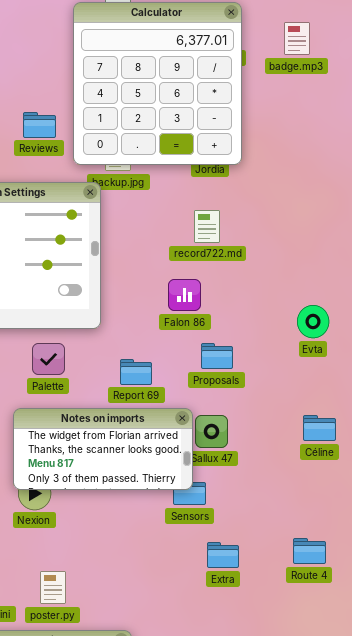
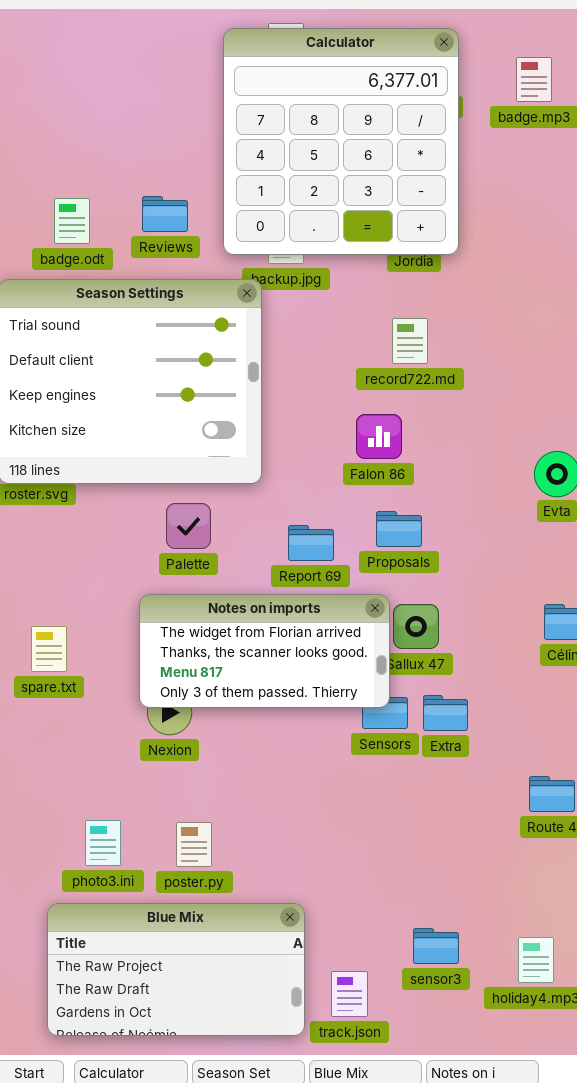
Reviews: [23,112,56,138] -> [142,196,188,232], moved
Proposals: [201,343,233,369] -> [376,511,422,547], moved
Extra: [207,542,239,568] -> [423,695,468,731], moved

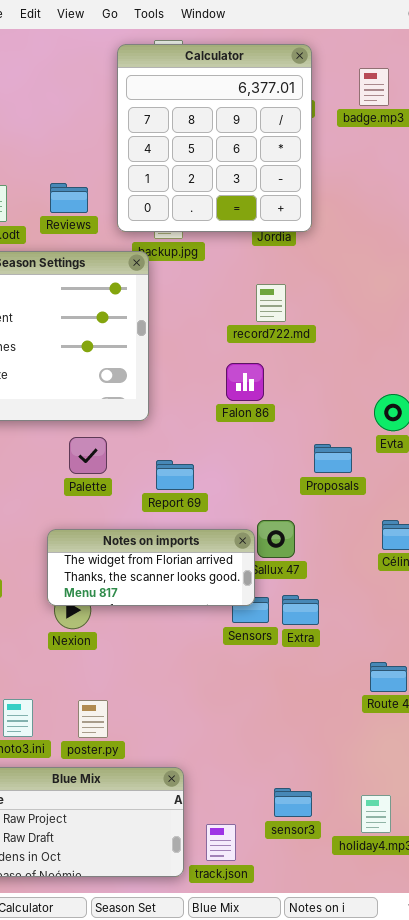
Proposals: [376,511,422,547] -> [314,444,352,473], moved
Report 69: [288,525,334,561] -> [156,460,194,490], moved
Notes on imports: [139,594,390,708] -> [47,529,255,606], resized

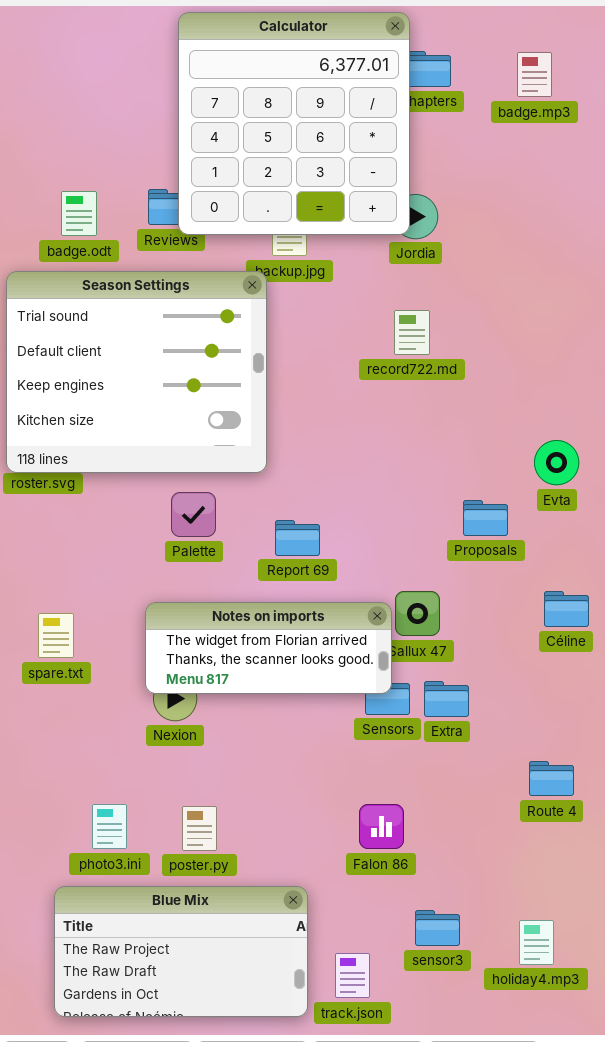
Calculator: [117,44,312,232] -> [178,12,410,235], moved
Falon 86: [226,363,264,401] -> [359,804,404,849], moved

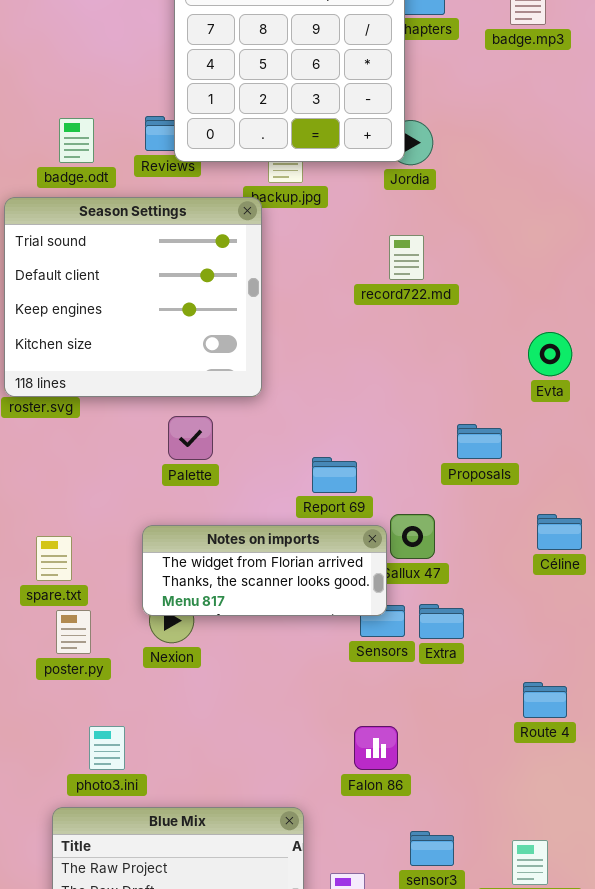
Evta: [534,440,579,485] -> [528,332,572,376], moved
Report 69: [275,520,320,556] -> [312,457,357,493], moved
poster.py: [182,806,217,851] -> [56,610,91,654], moved

